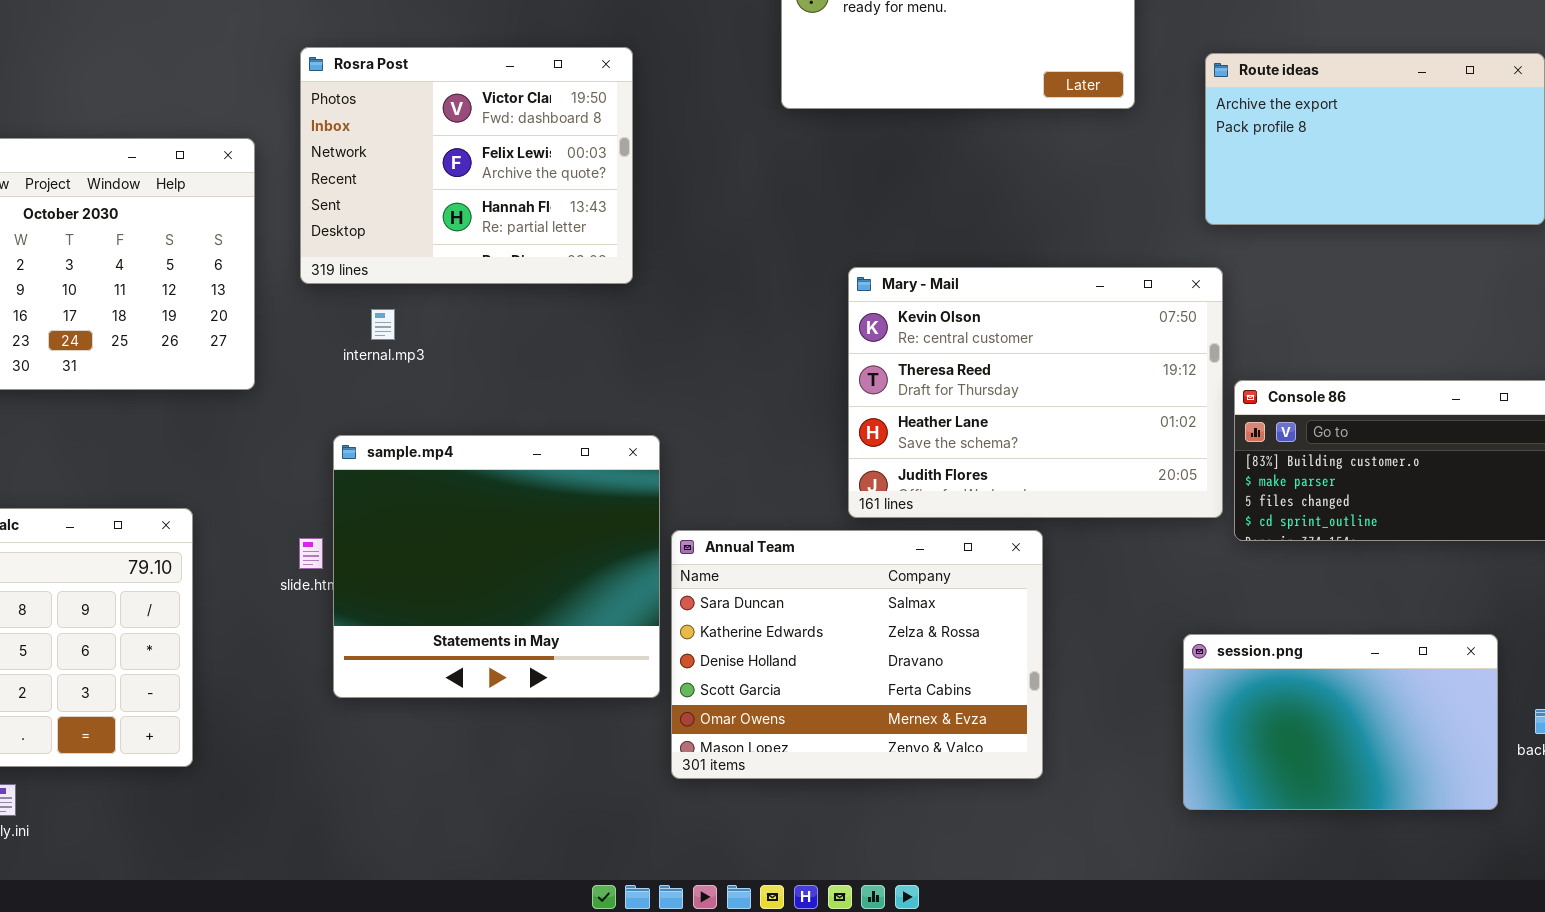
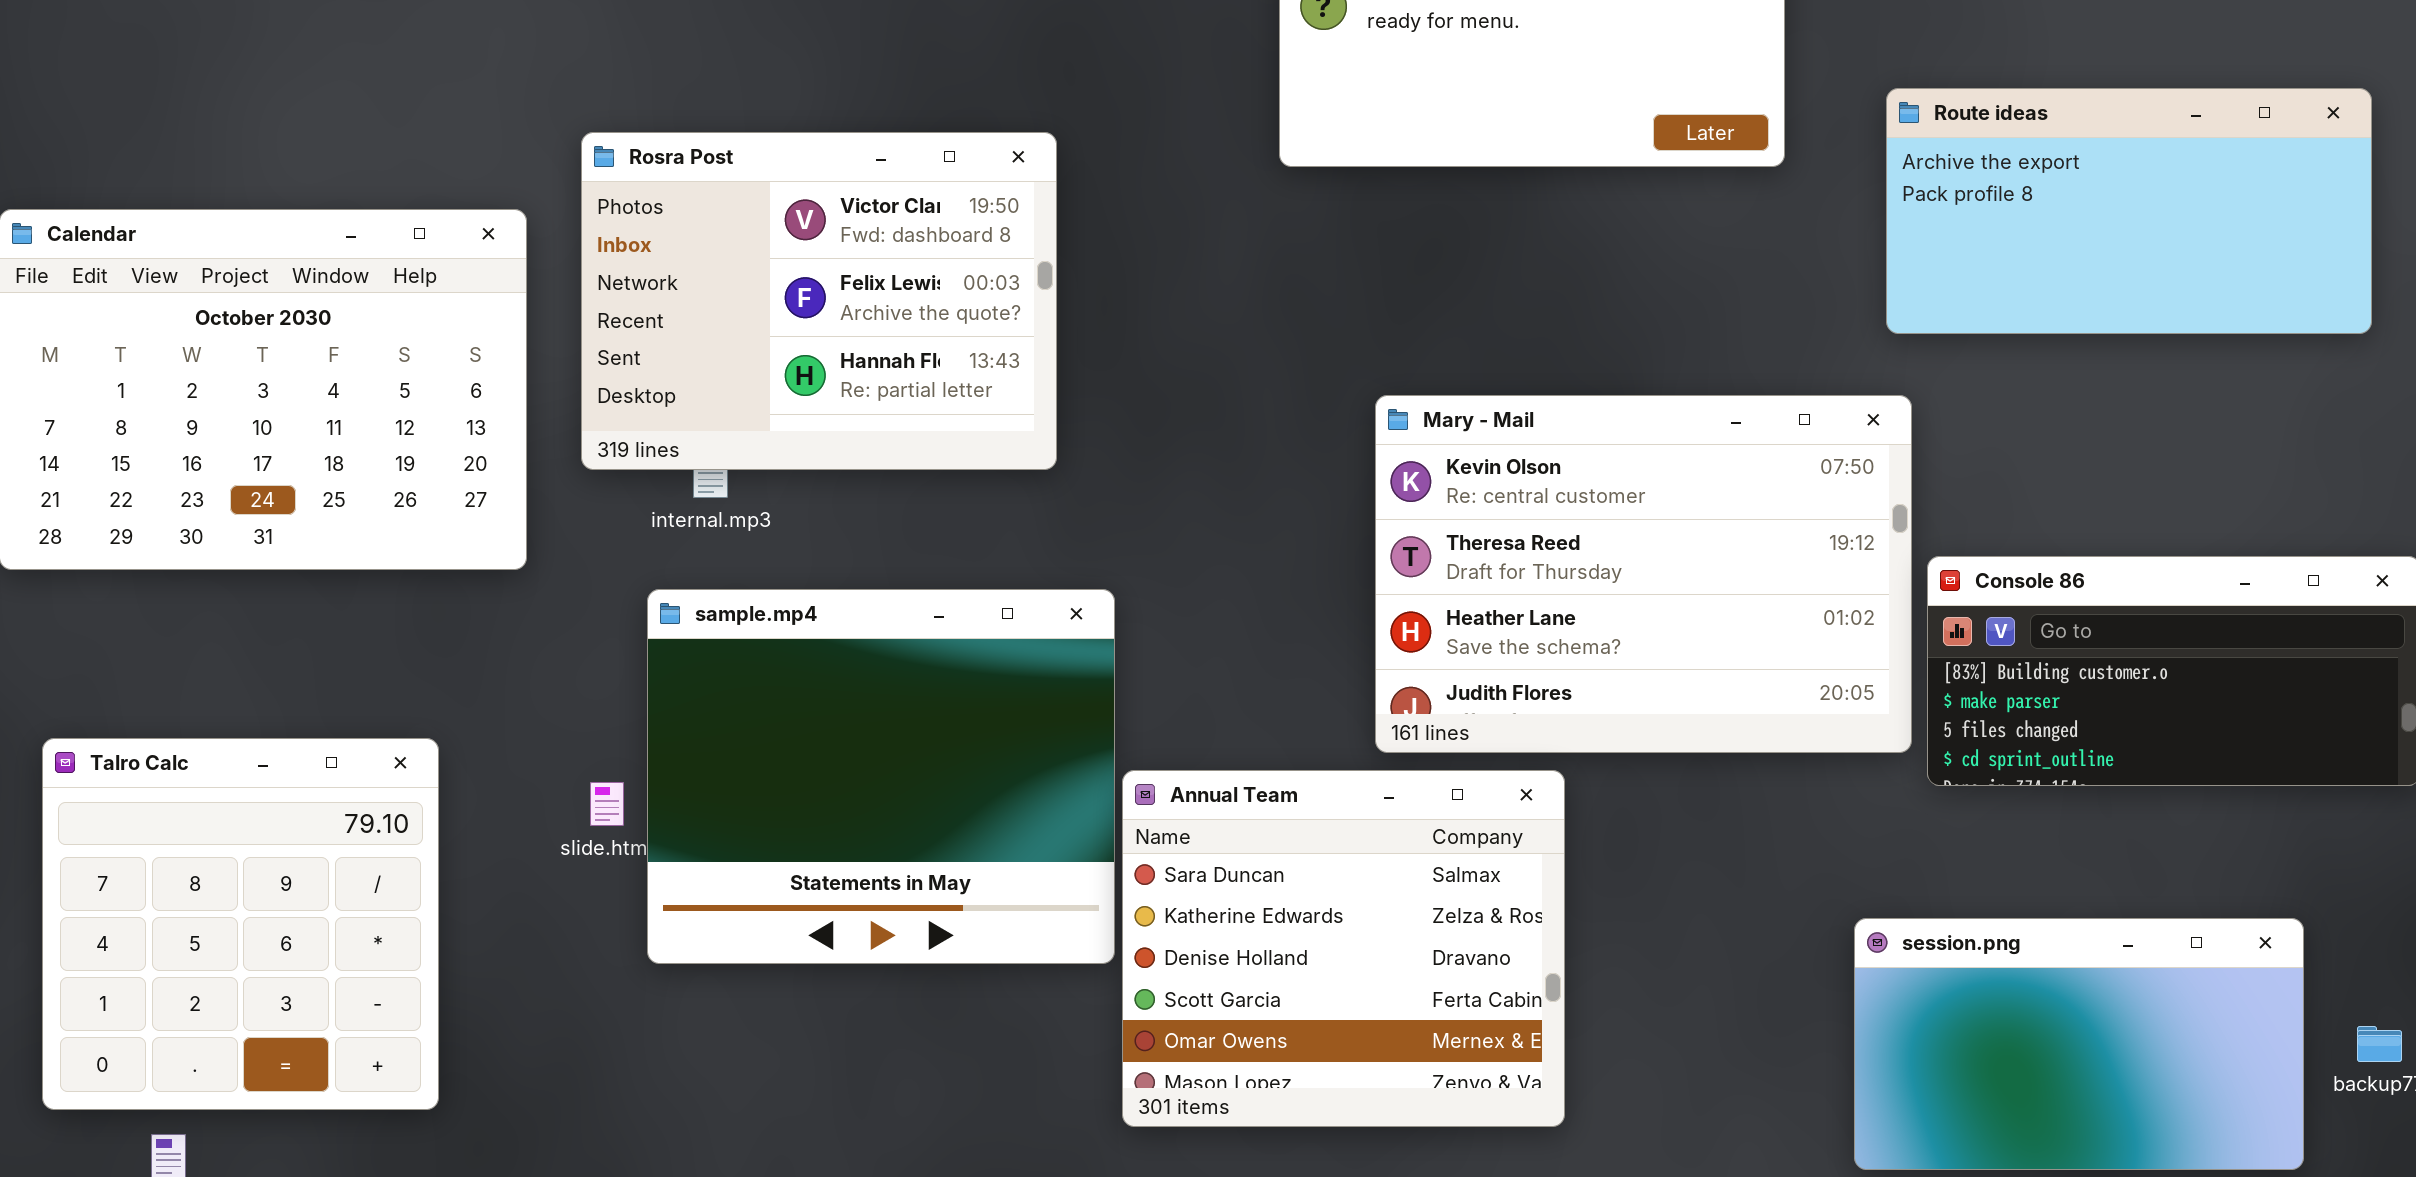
Rosra Post: [300,47,633,284] -> [581,132,1057,470], moved
sample.mp4: [333,435,660,698] -> [647,589,1115,964], moved
Annual Team: [671,530,1043,779] -> [1122,770,1565,1127], resized

